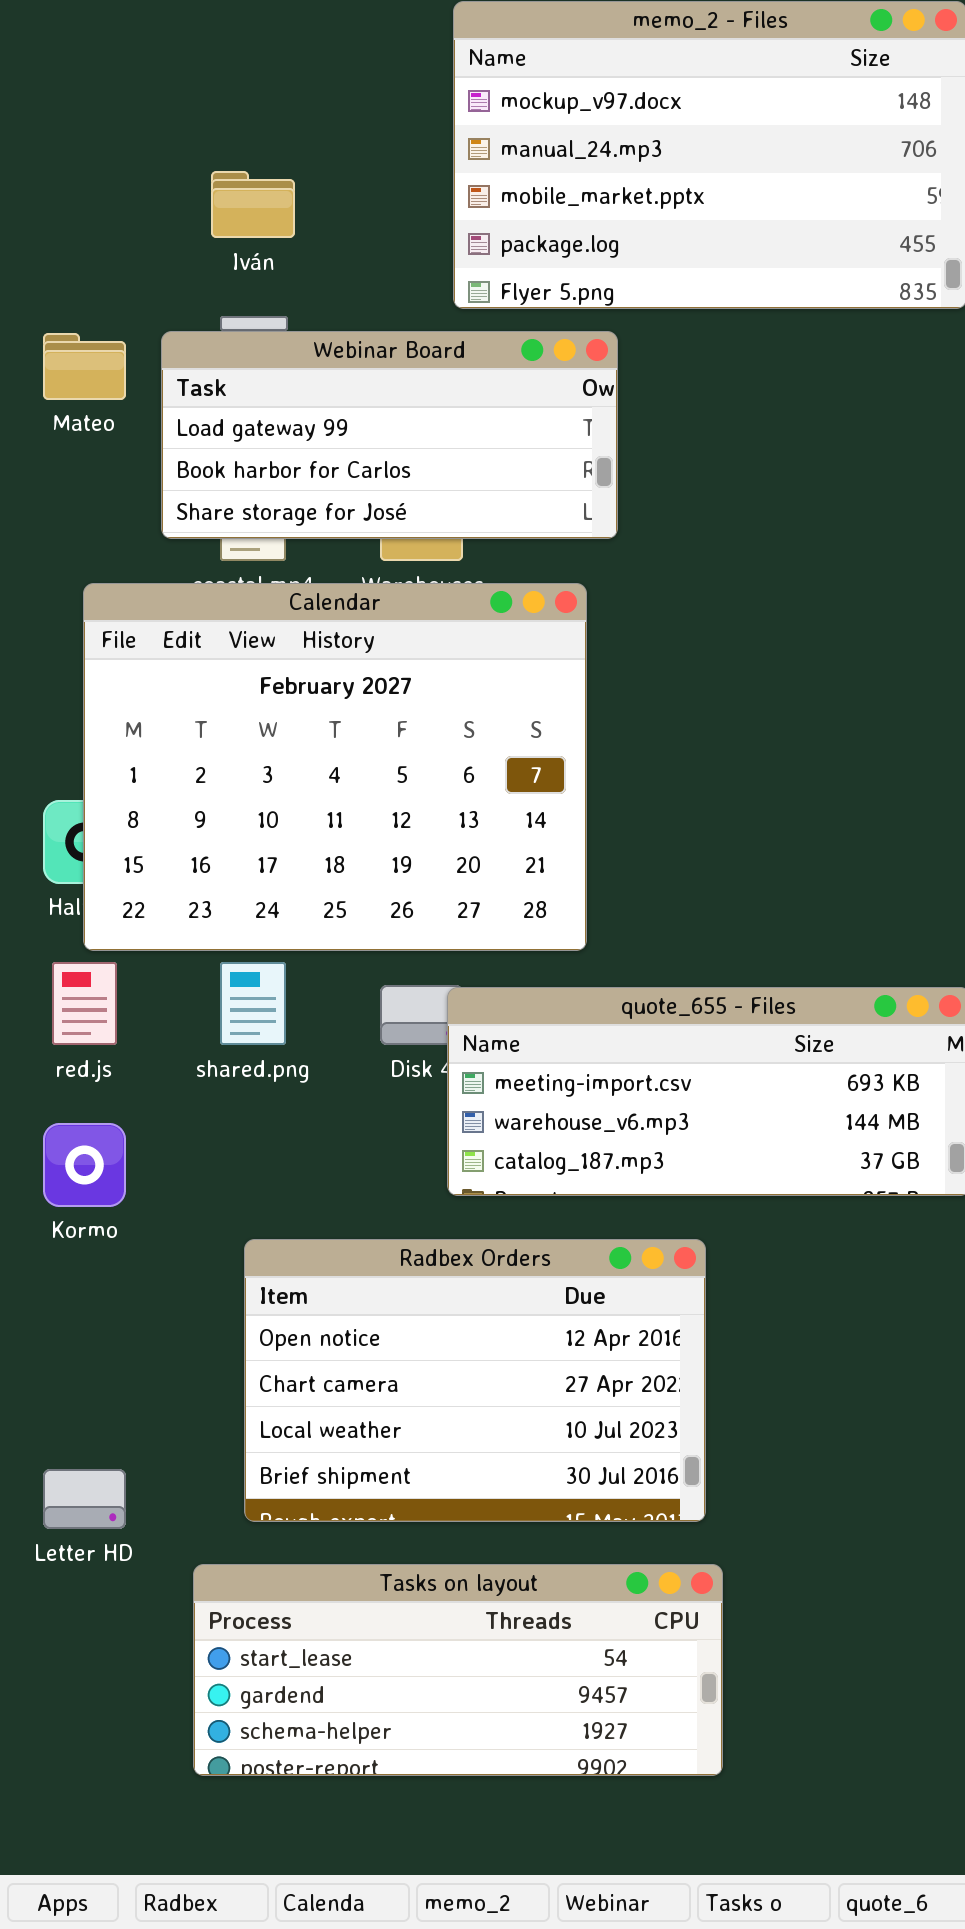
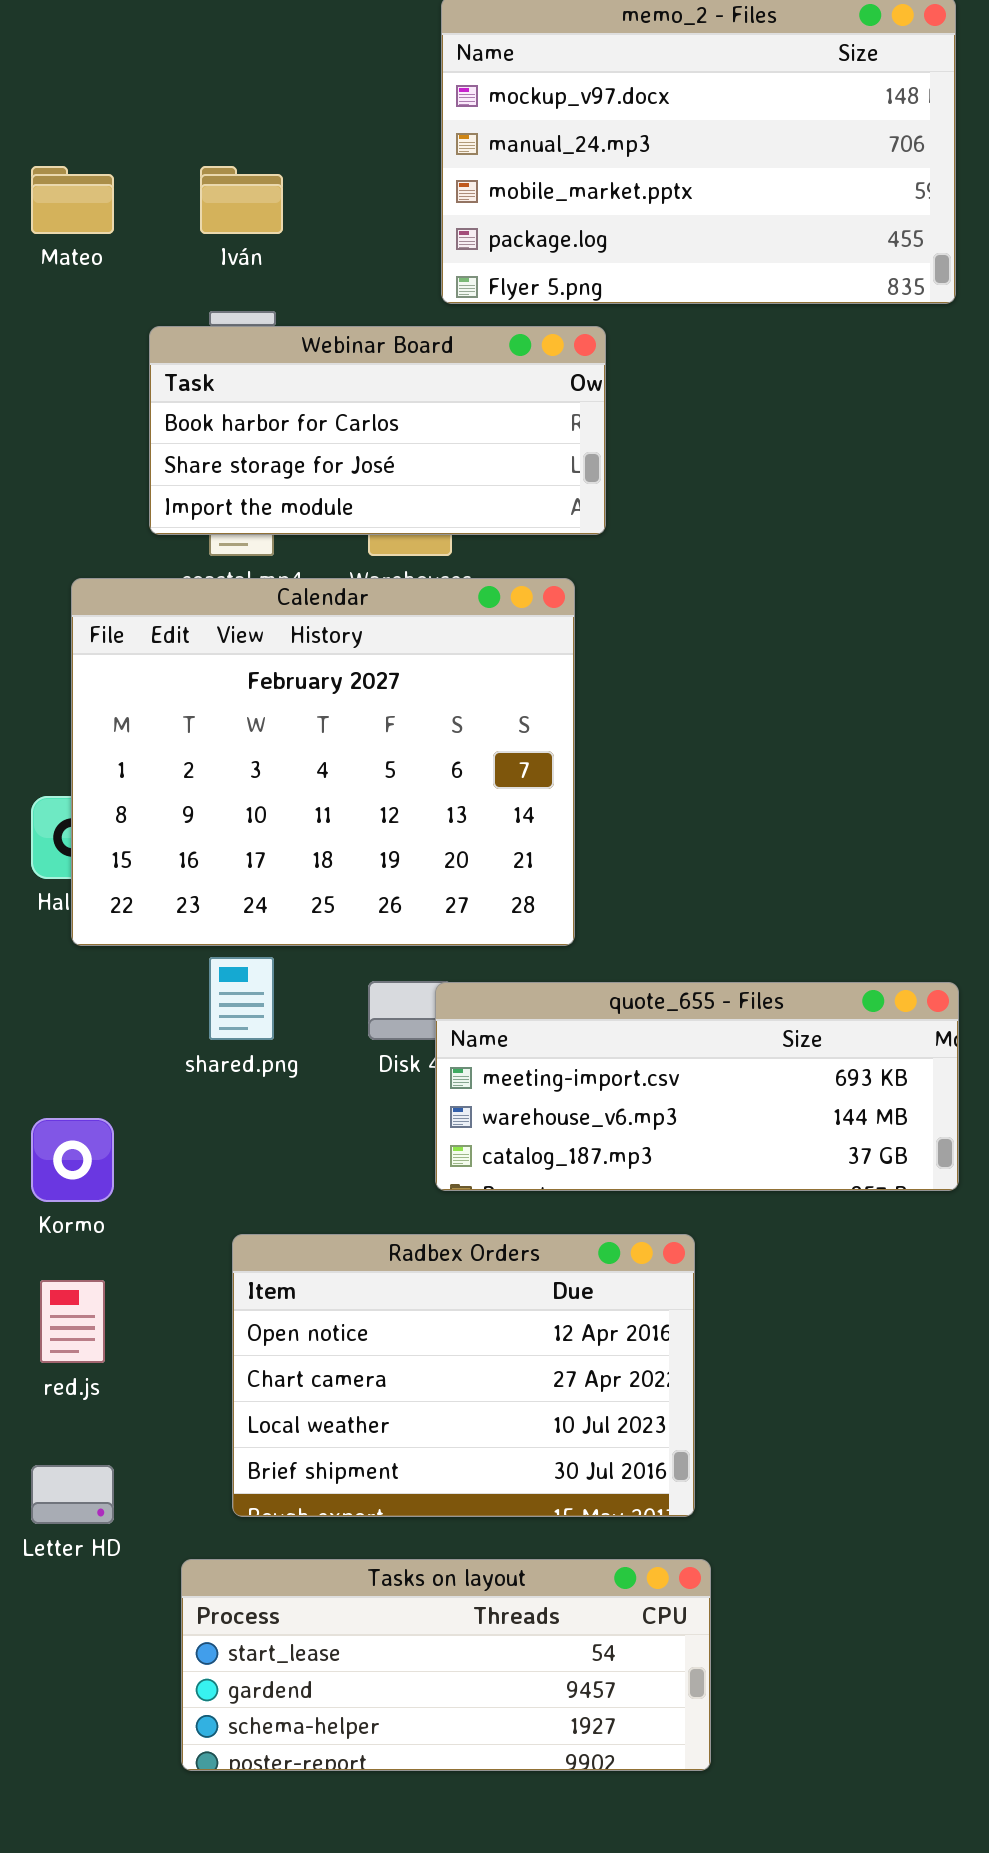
Webinar Board: [161,331,618,539] -> [149,326,606,535], scrolled down 1 row
Mateo: [43,333,126,400] -> [31,166,114,234], moved
red.js: [52,962,117,1045] -> [40,1280,105,1363], moved

